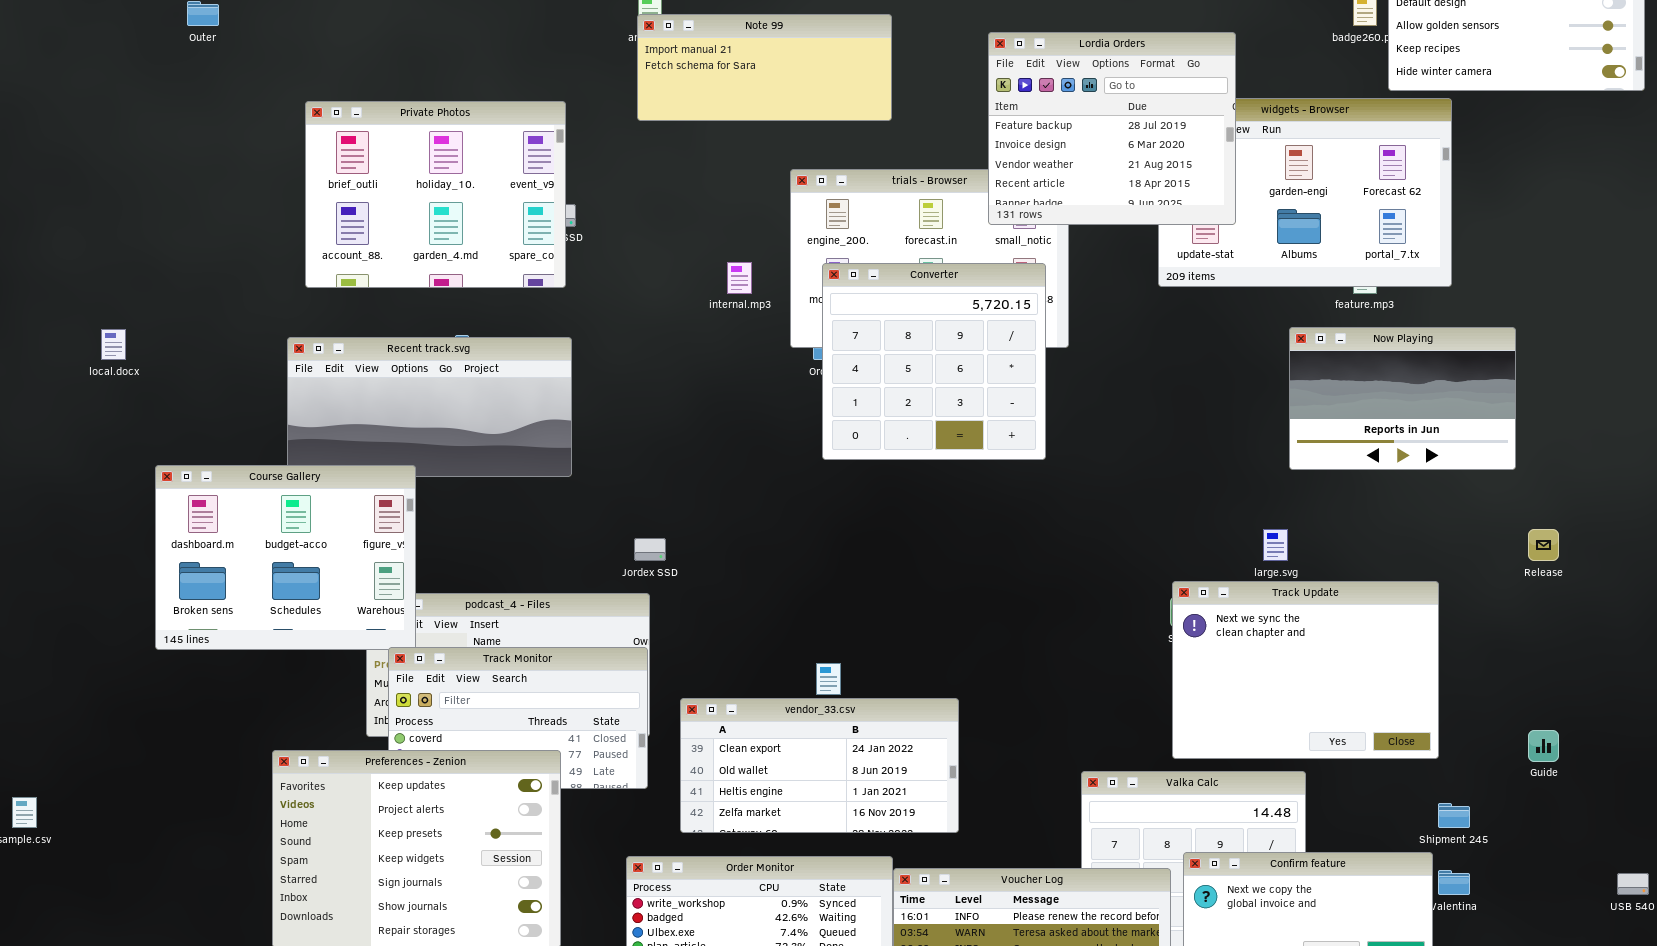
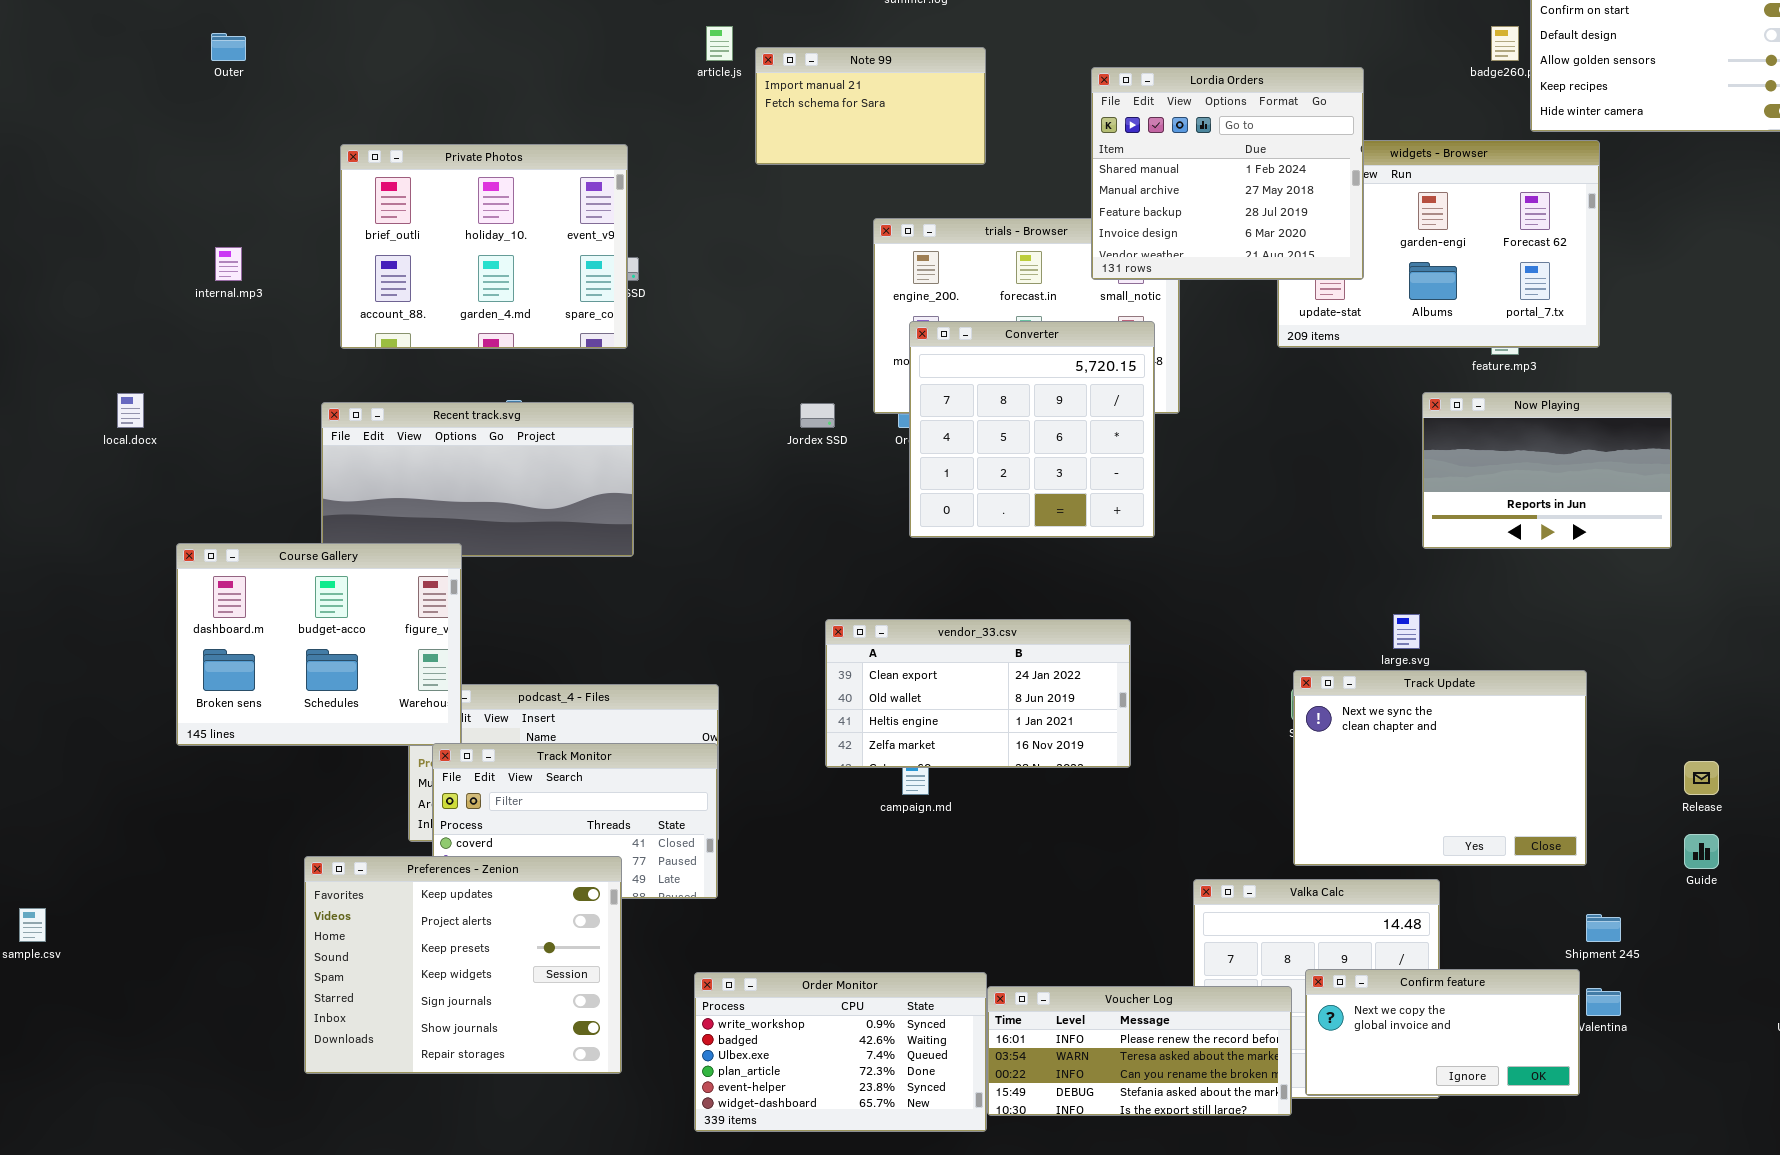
Note 99: [637,14,892,121] -> [755,47,986,165], resized
Lordia Orders: [988,32,1236,225] -> [1091,67,1364,280], scrolled up 2 rows
internal.mp3: [727,262,752,294] -> [215,247,242,281], moved
Release: [1528,529,1559,561] -> [1684,761,1719,795], moved
Jordex SSD: [634,538,666,561] -> [800,403,835,428], moved
vendor_33.csv: [680,698,959,833] -> [825,619,1131,768], moved

